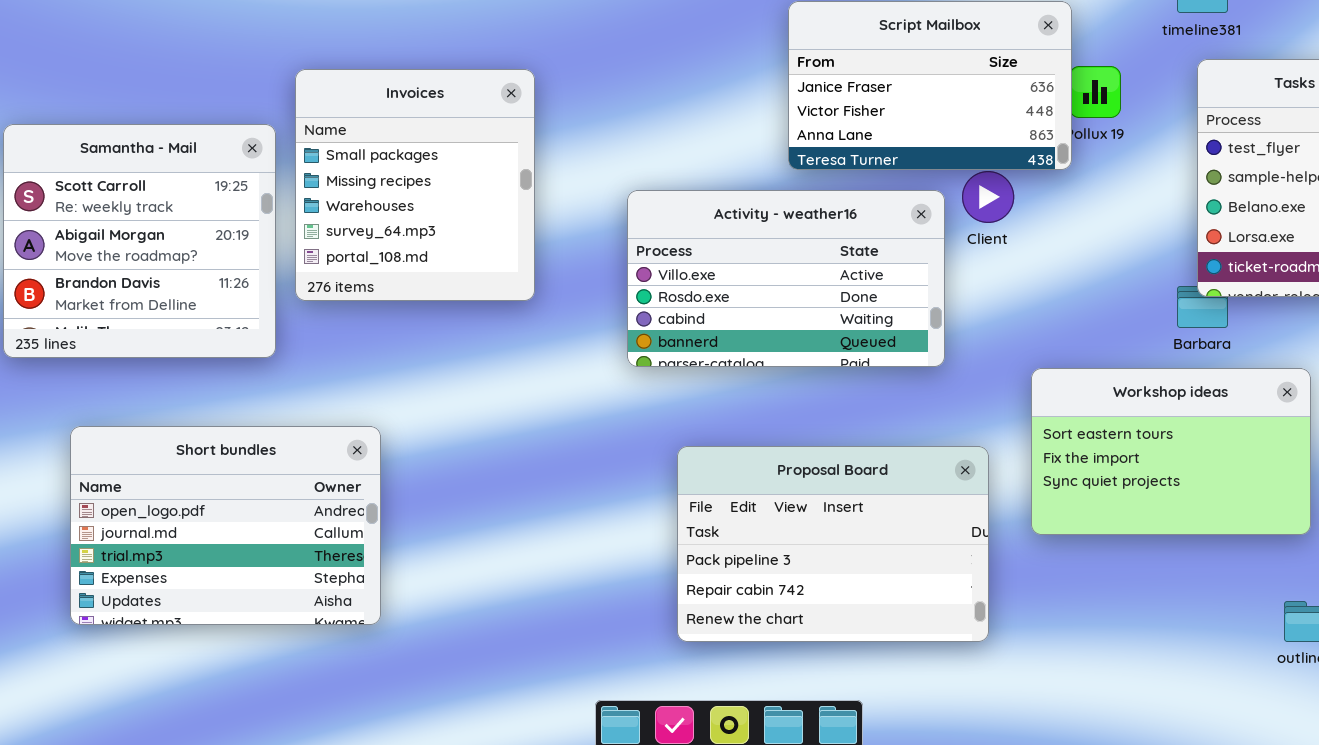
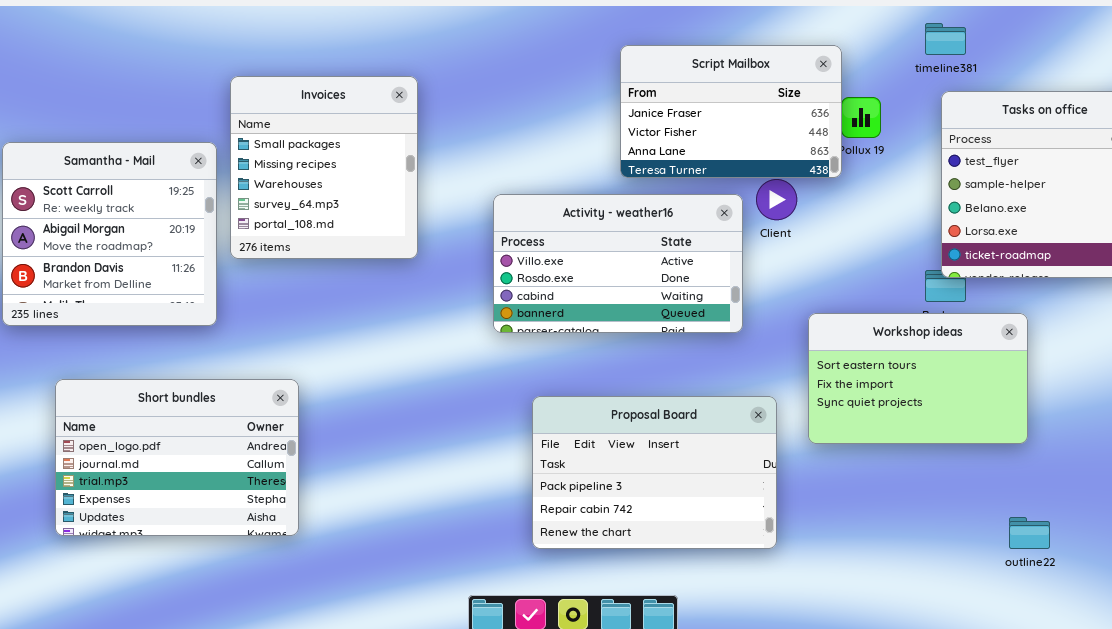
Invoices: [295,69,535,301] -> [230,76,418,259], moved
Workshop ideas: [1031,368,1311,535] -> [808,313,1028,444], moved

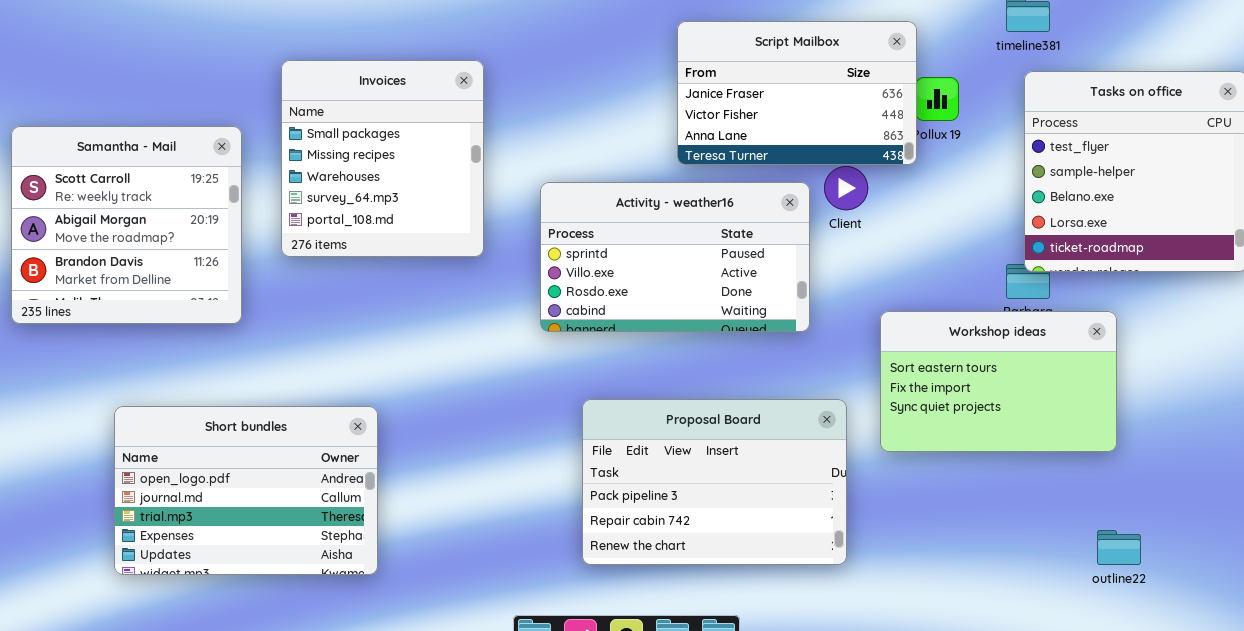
Invoices: [230,76,418,259] -> [281,60,484,257], moved
Activity - weather16: [493,194,743,333] -> [540,182,810,332], scrolled up 1 row
Short bundles: [55,379,299,536] -> [114,406,378,575], moved

